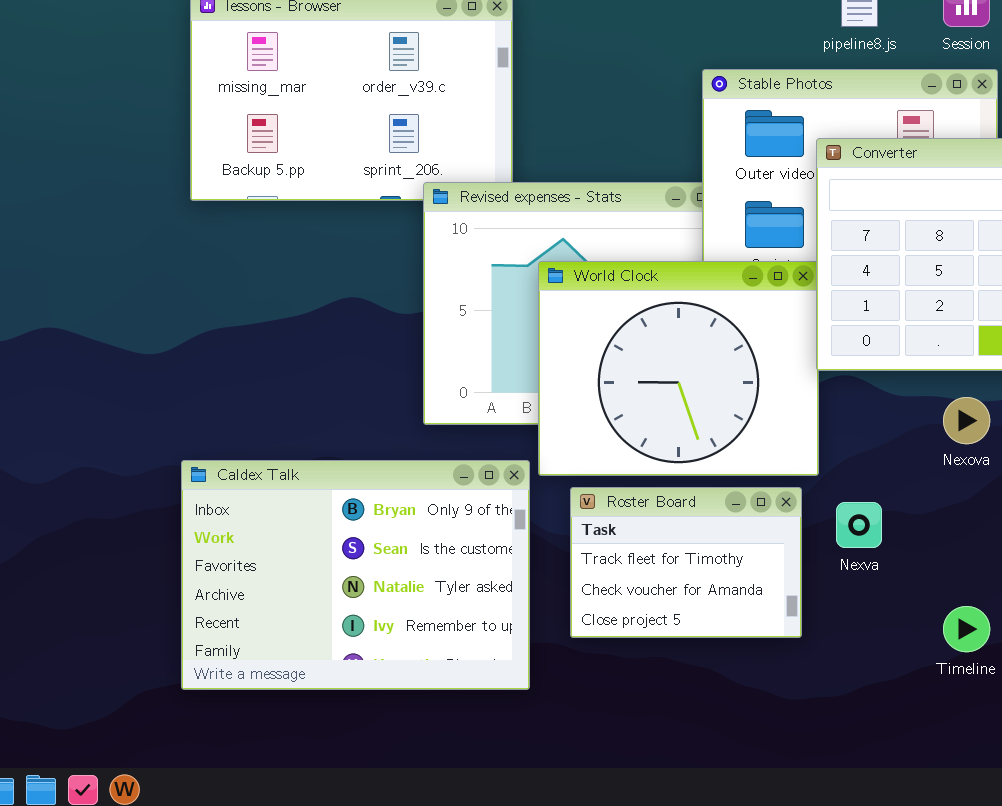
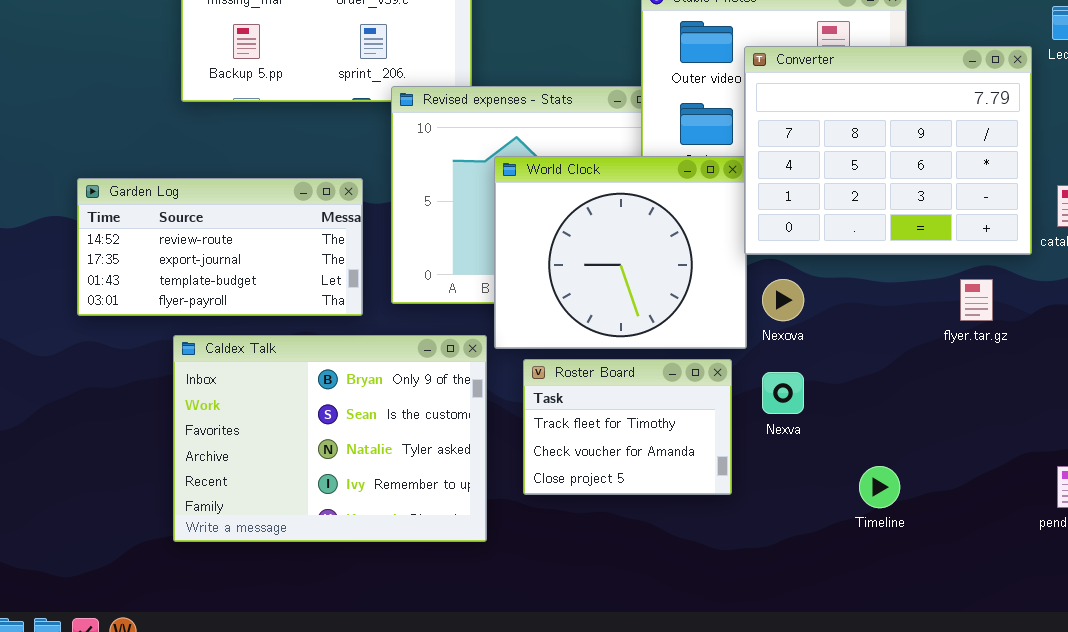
Garden Log: none -> [77,178,363,316], opened
Nexova: [943,397,990,444] -> [762,279,804,321], moved

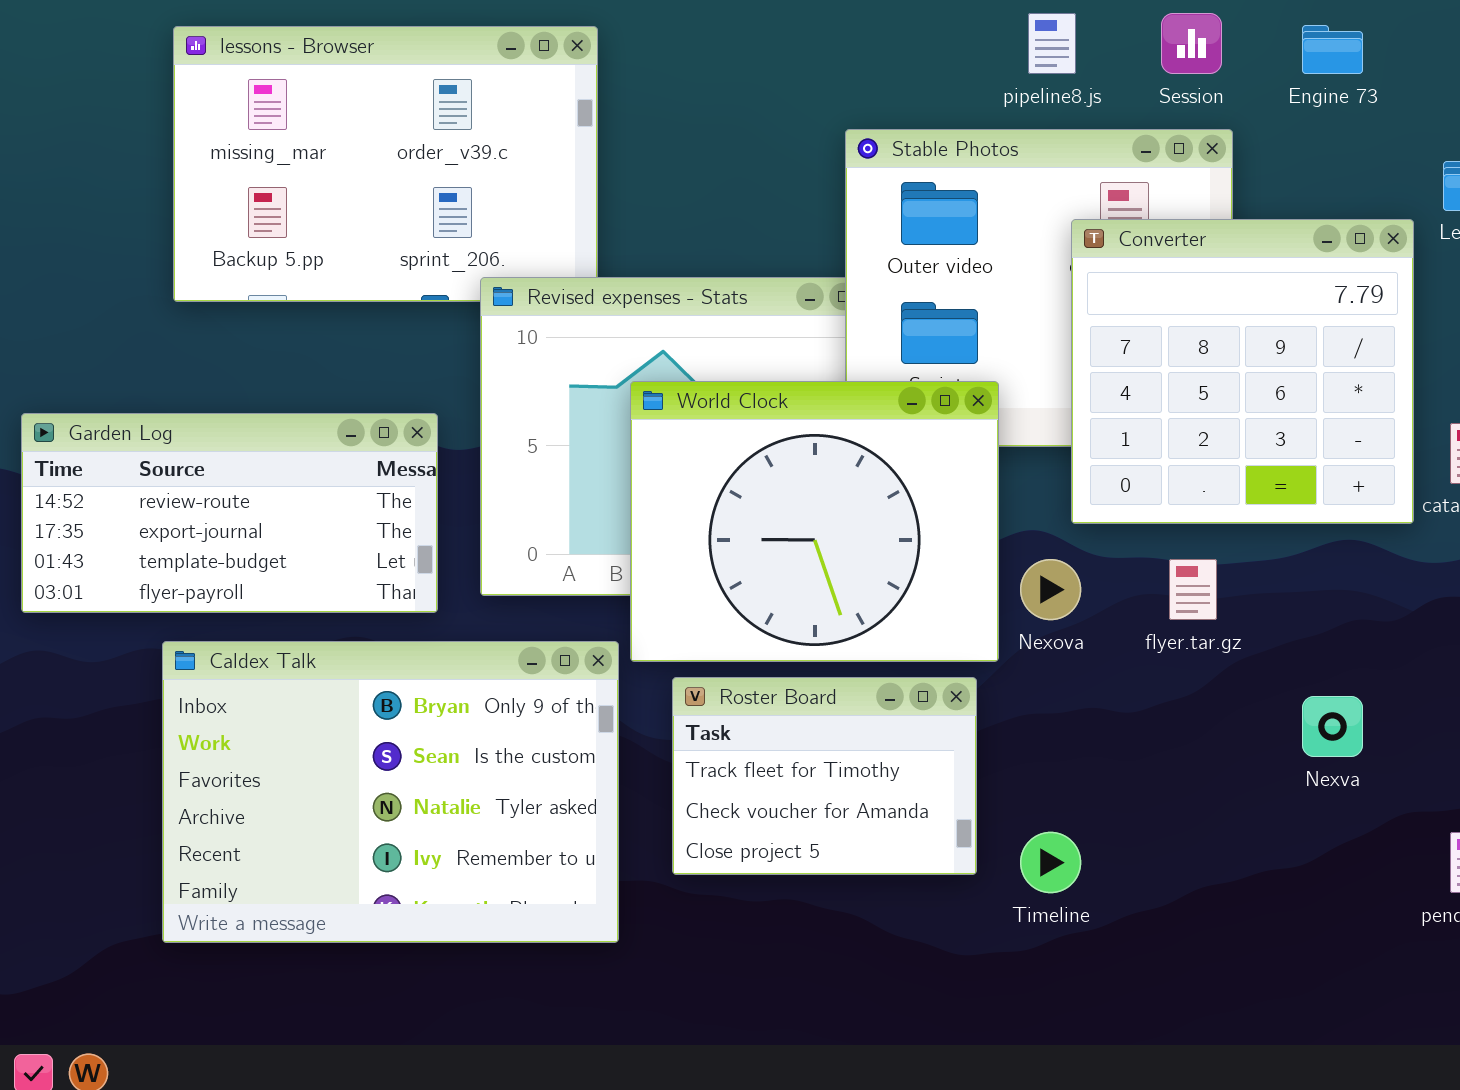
Converter: [744,46,1032,255] -> [1071,219,1414,524], resized
flyer.tar.gz: [960,279,993,321] -> [1169,559,1217,620], moved
Nexva: [762,372,804,414] -> [1302,696,1363,757], moved
Timeline: [859,466,900,508] -> [1020,832,1081,893], moved

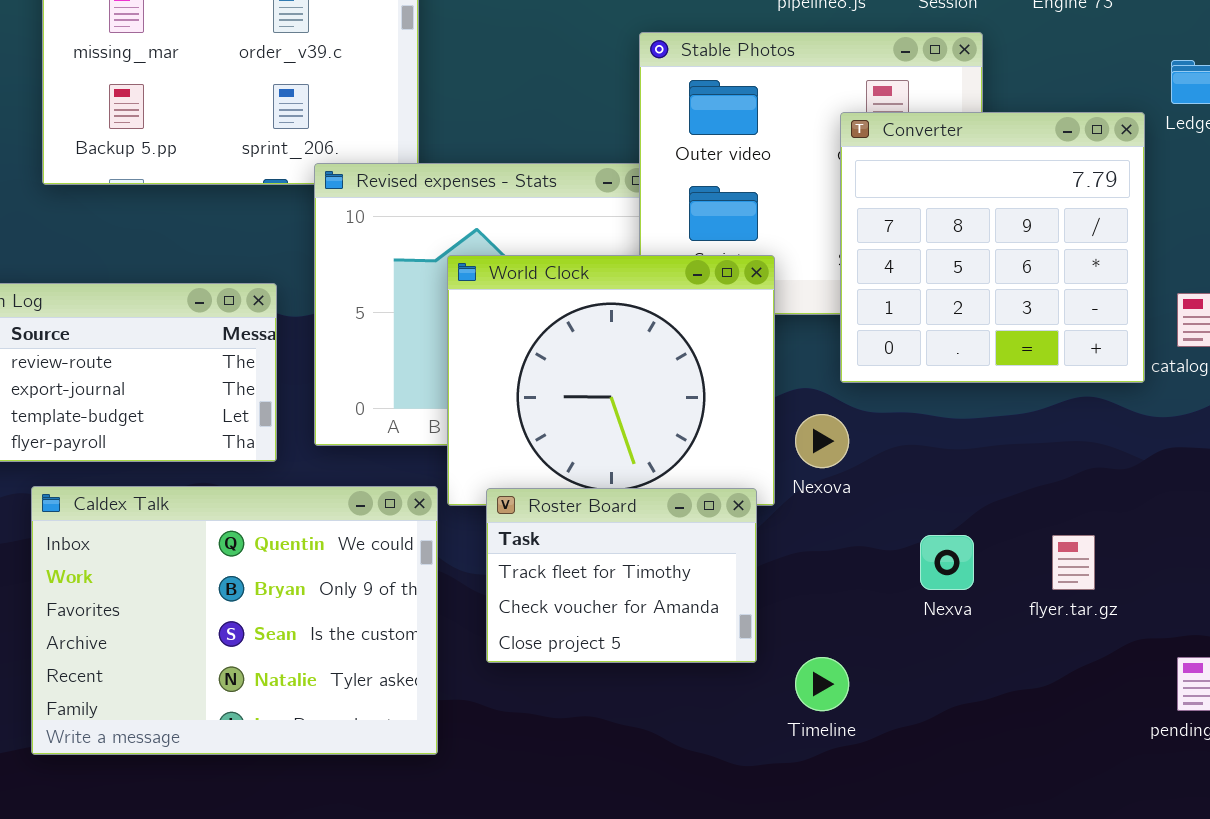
flyer.tar.gz: [1169,559,1217,620] -> [1052,535,1095,590], moved
Caldex Talk: [162,641,619,943] -> [31,486,438,755], scrolled up 1 row
Roster Board: [672,677,977,875] -> [486,488,757,663], moved
Nexva: [1302,696,1363,757] -> [920,535,974,590], moved

